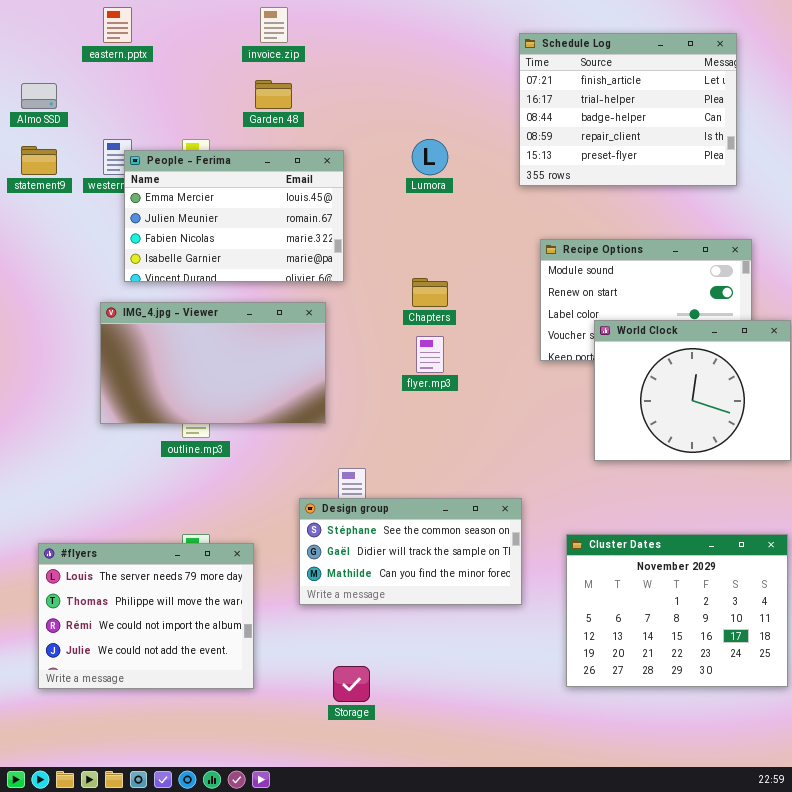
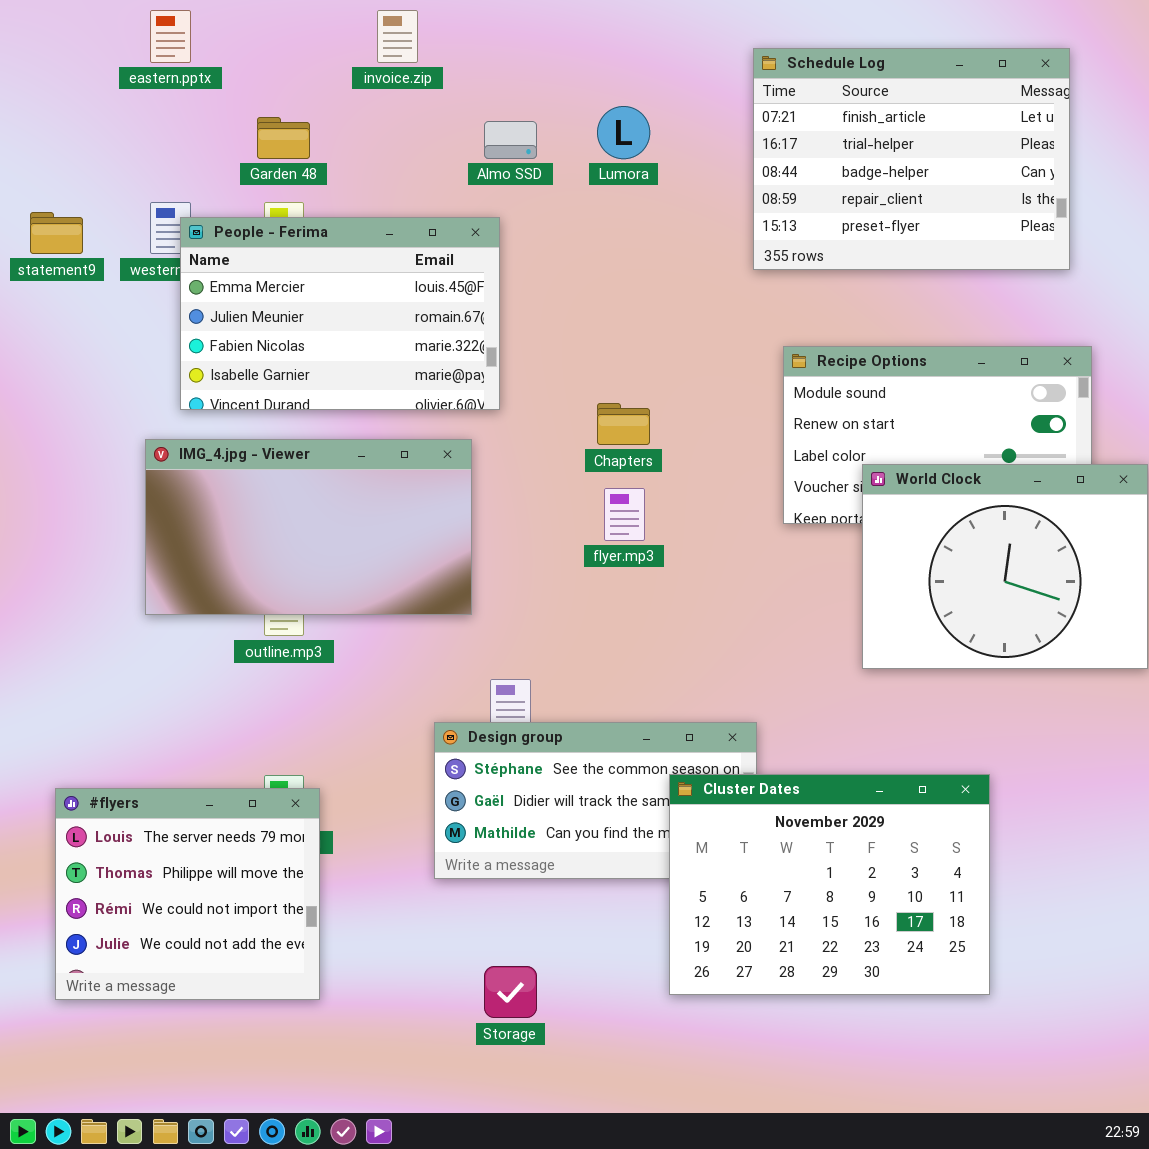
Garden 48: [255,80,292,109] -> [257,117,310,159], moved
Almo SSD: [21,83,57,109] -> [484,121,537,159], moved
Lumora: [412,139,448,175] -> [597,106,650,159], moved
Cluster Dates: [566,534,788,687] -> [669,774,990,995], moved
#flyers: [38,543,254,689] -> [55,788,320,1000], resized

